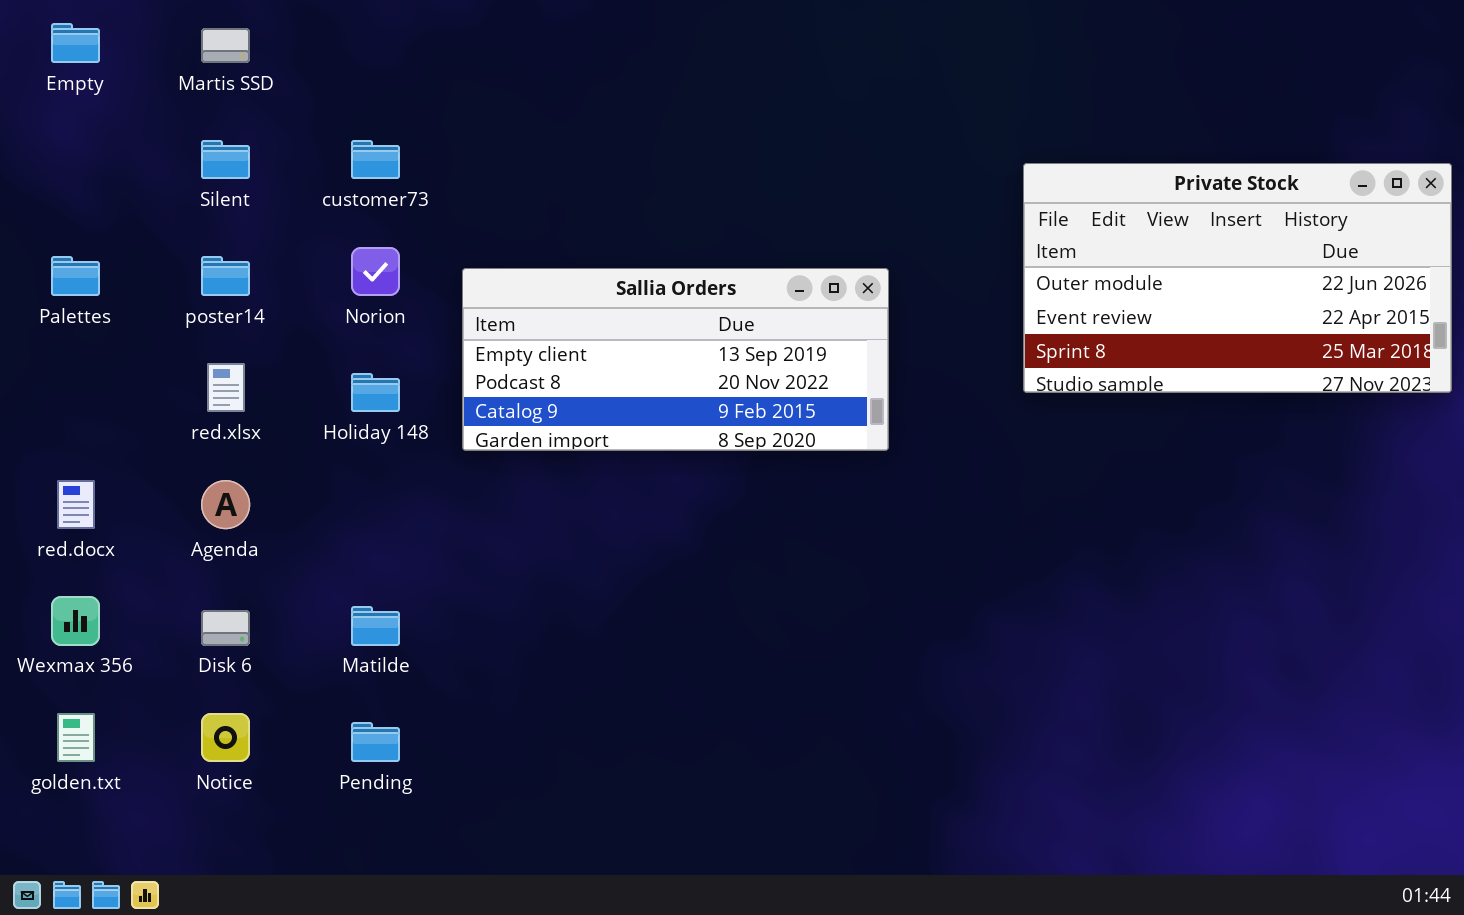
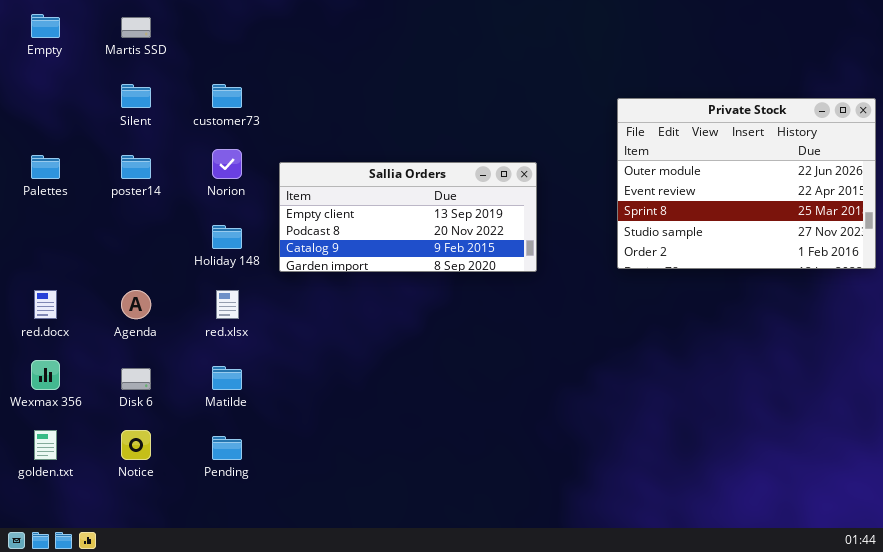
Private Stock: [1023,163,1452,393] -> [617,98,876,269], resized
red.xlsx: [207,363,245,412] -> [216,290,239,319], moved

